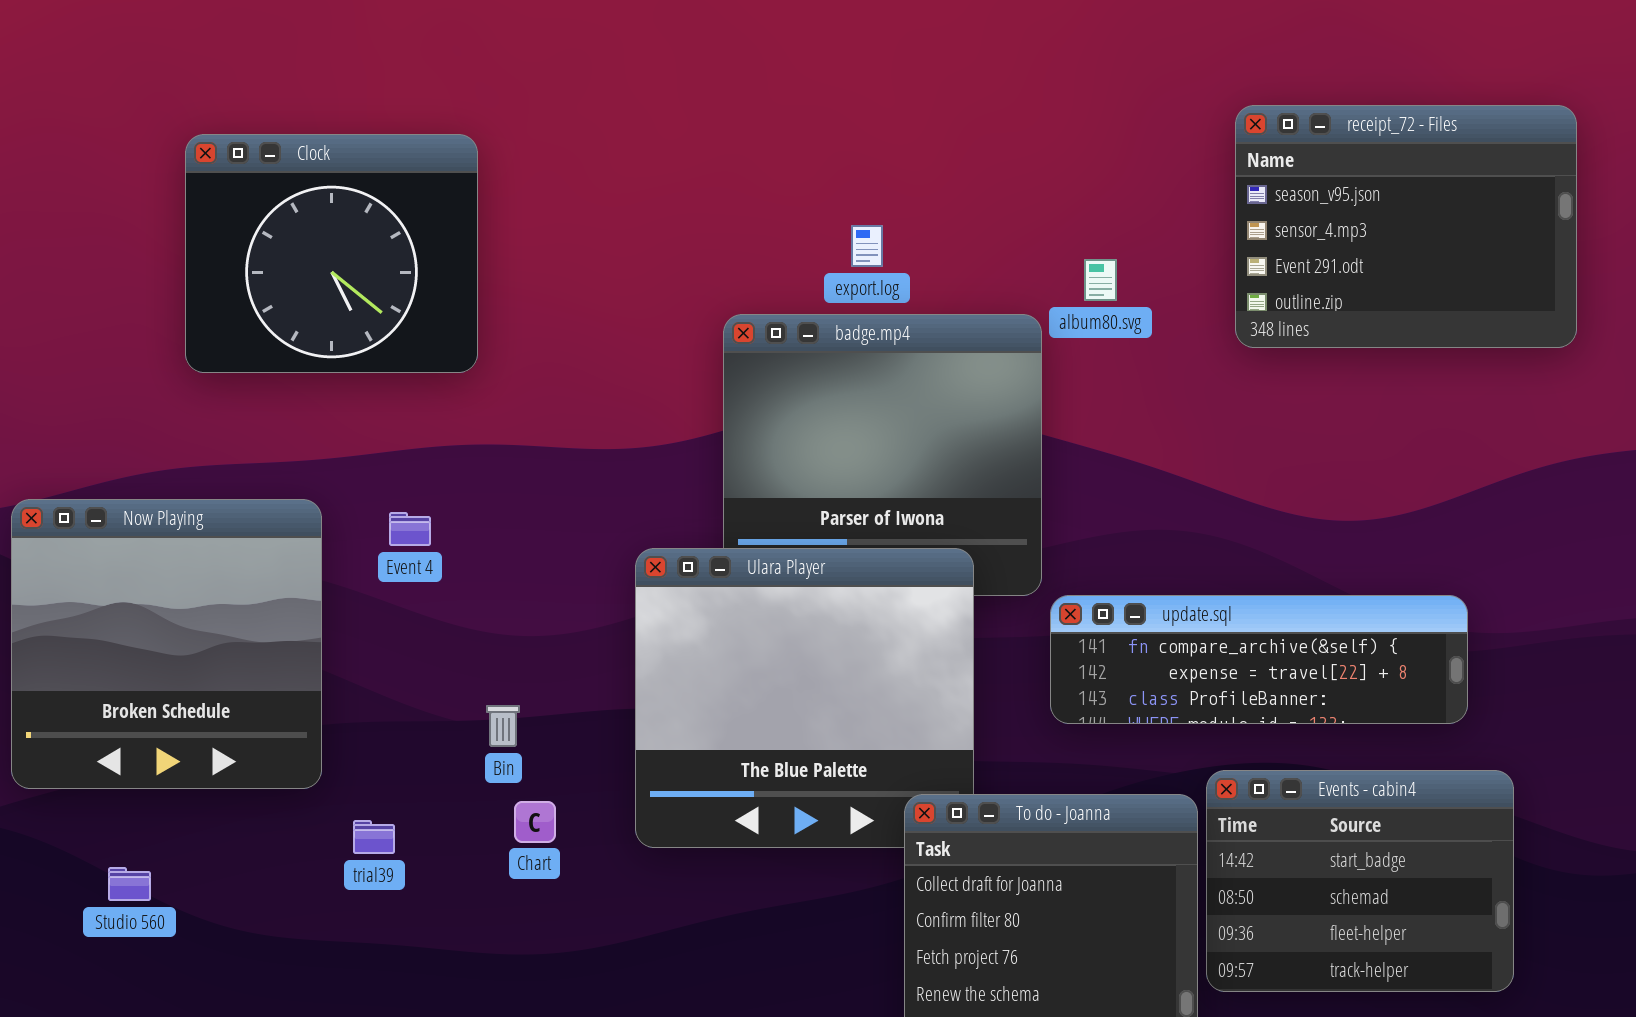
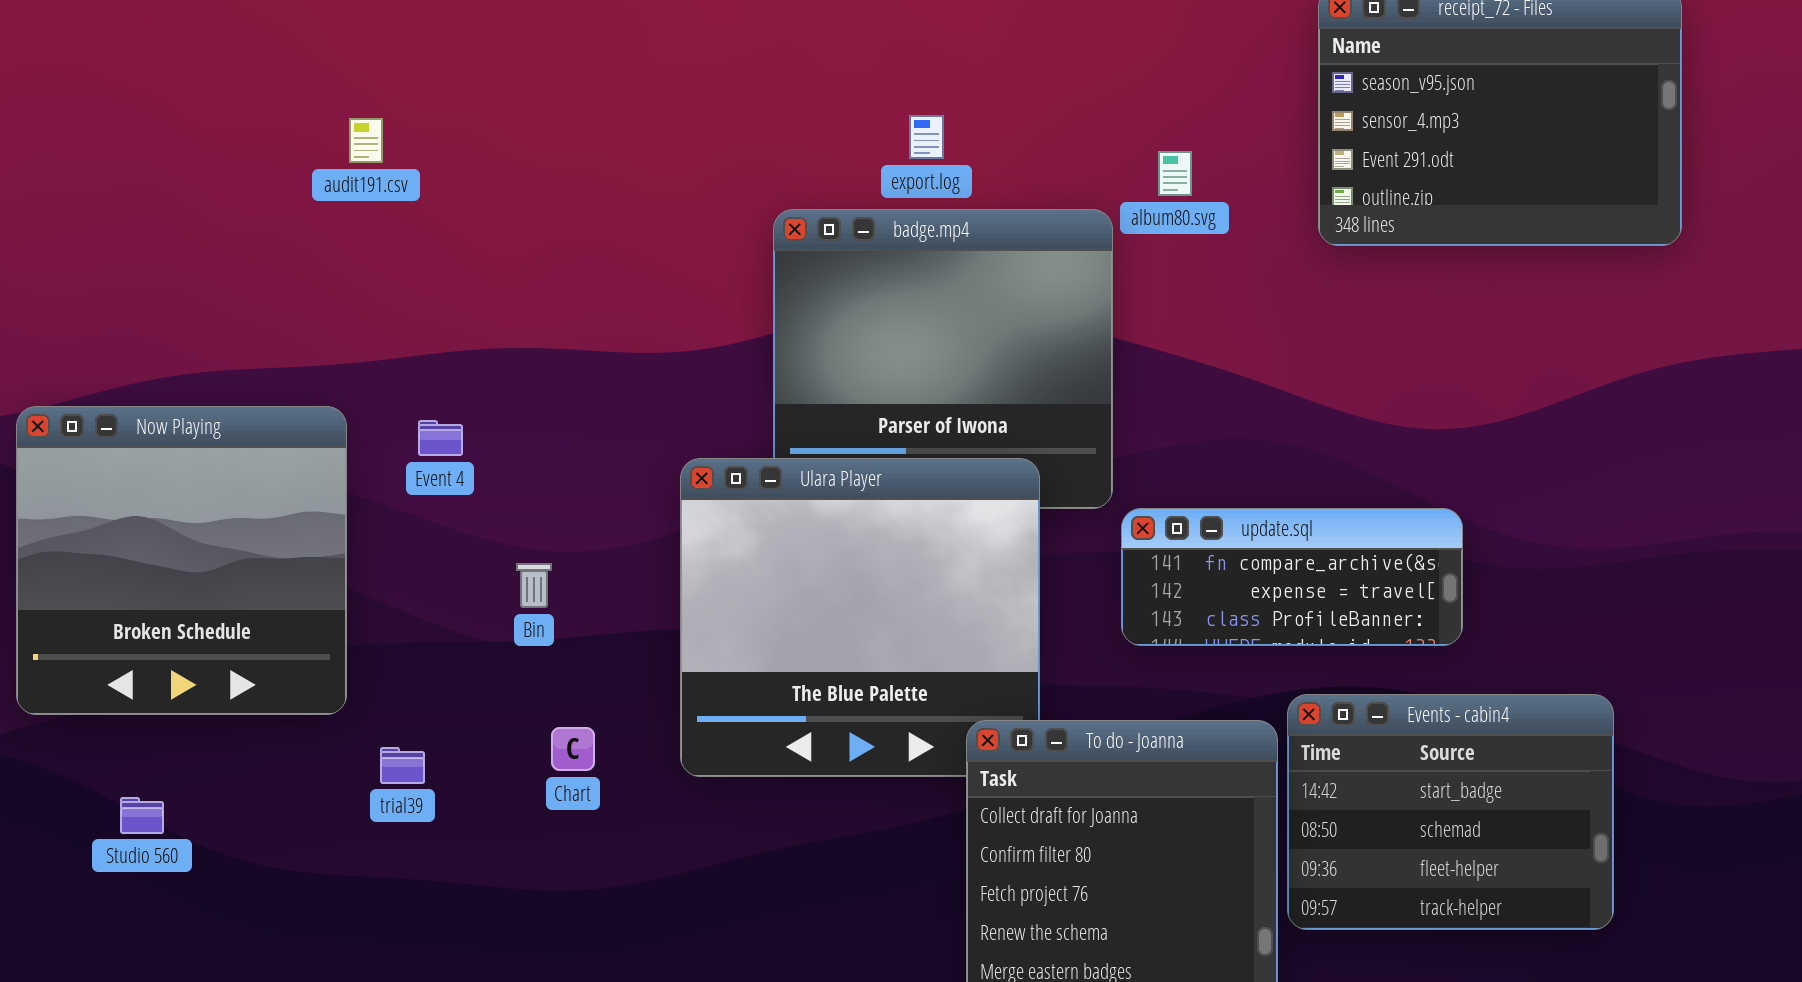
Clock: [185,134,478,373] -> none, closed
update.sql: [1050,595,1468,724] -> [1121,508,1463,646], resized
Bin: [486,705,520,747] -> [516,563,552,608], moved

